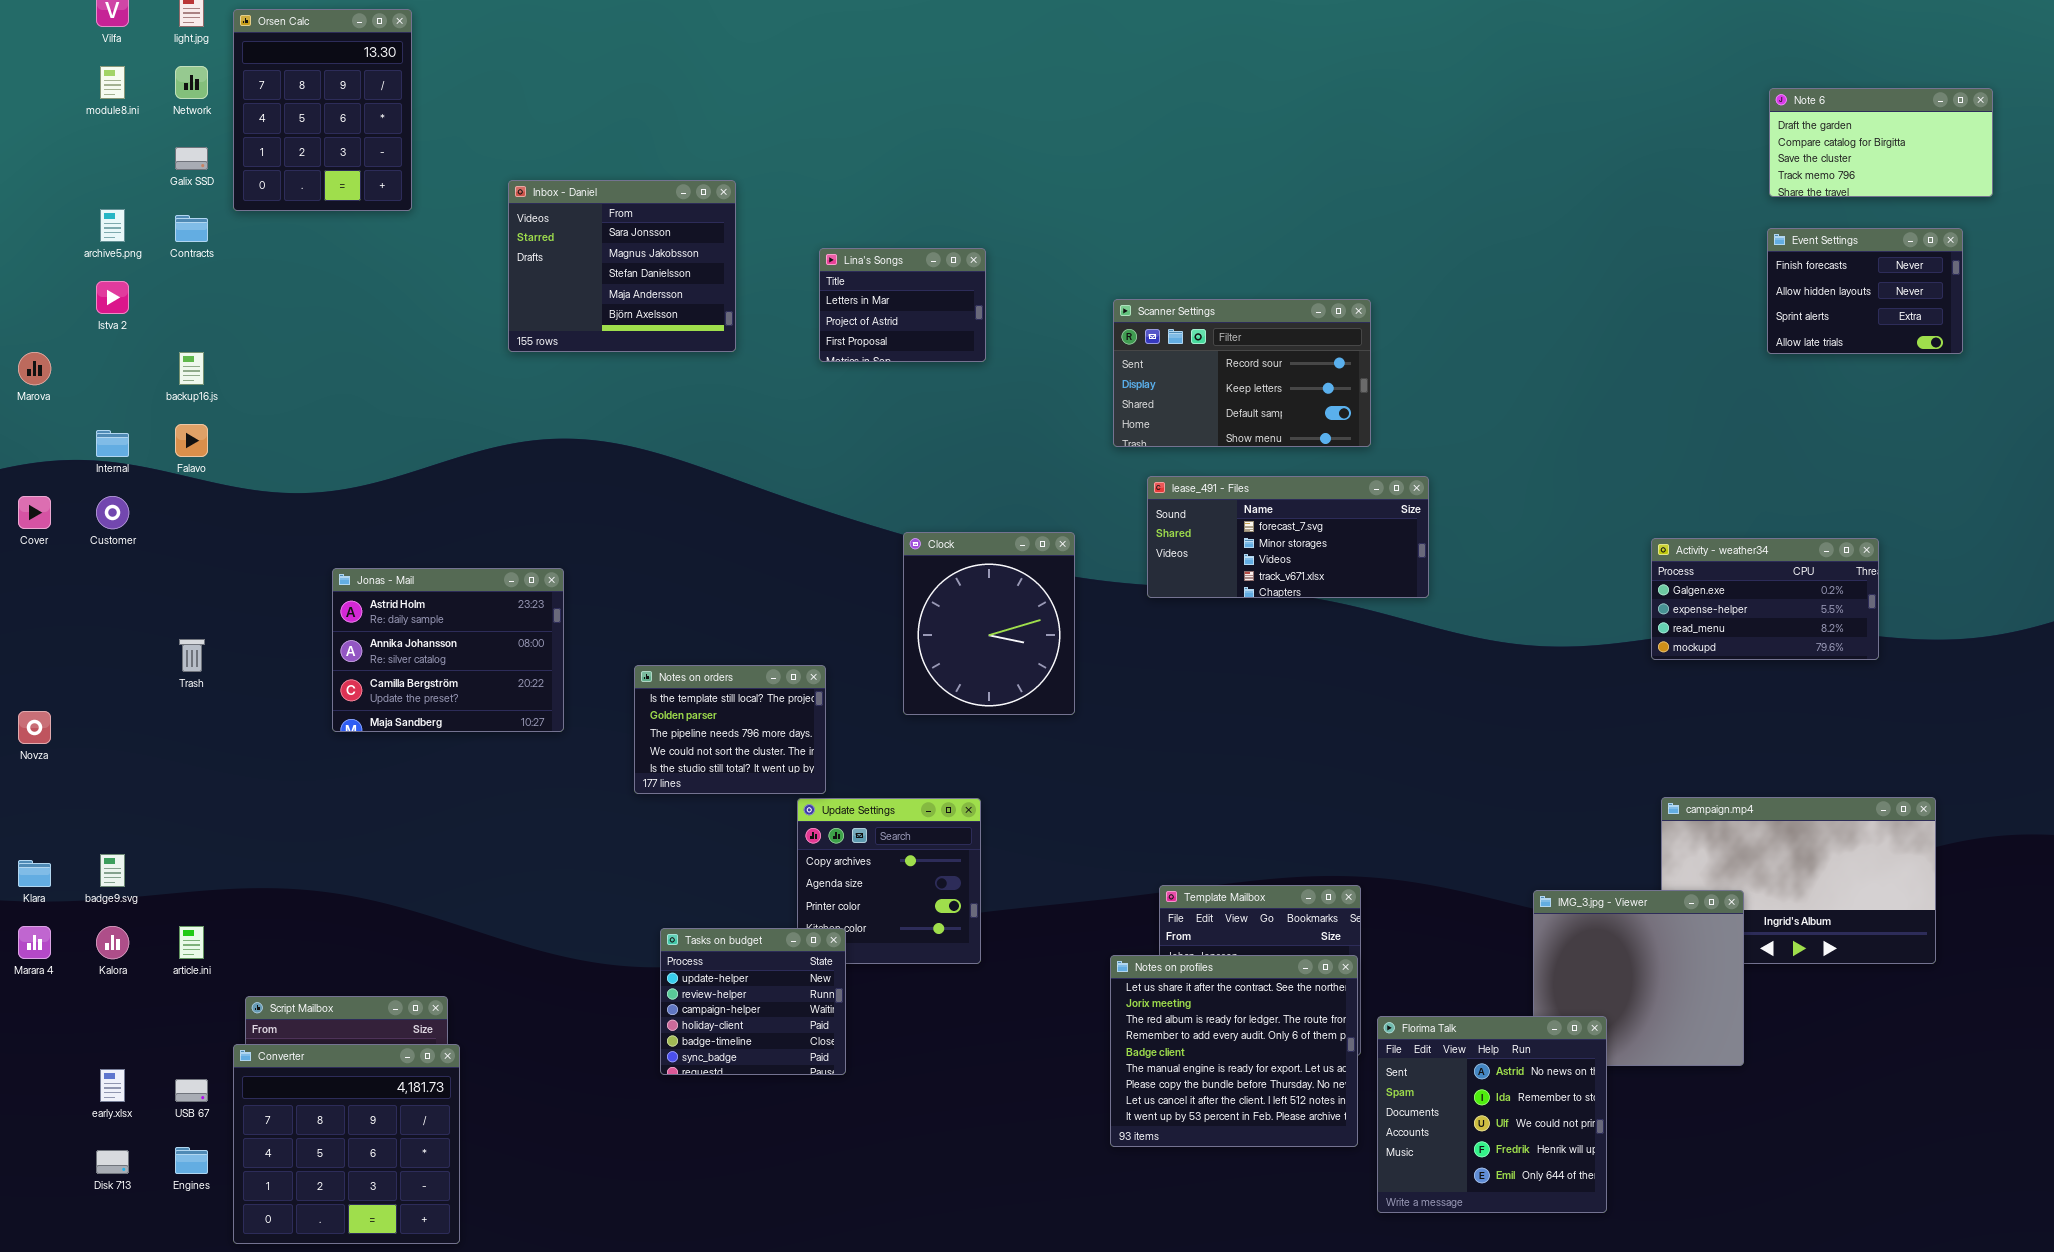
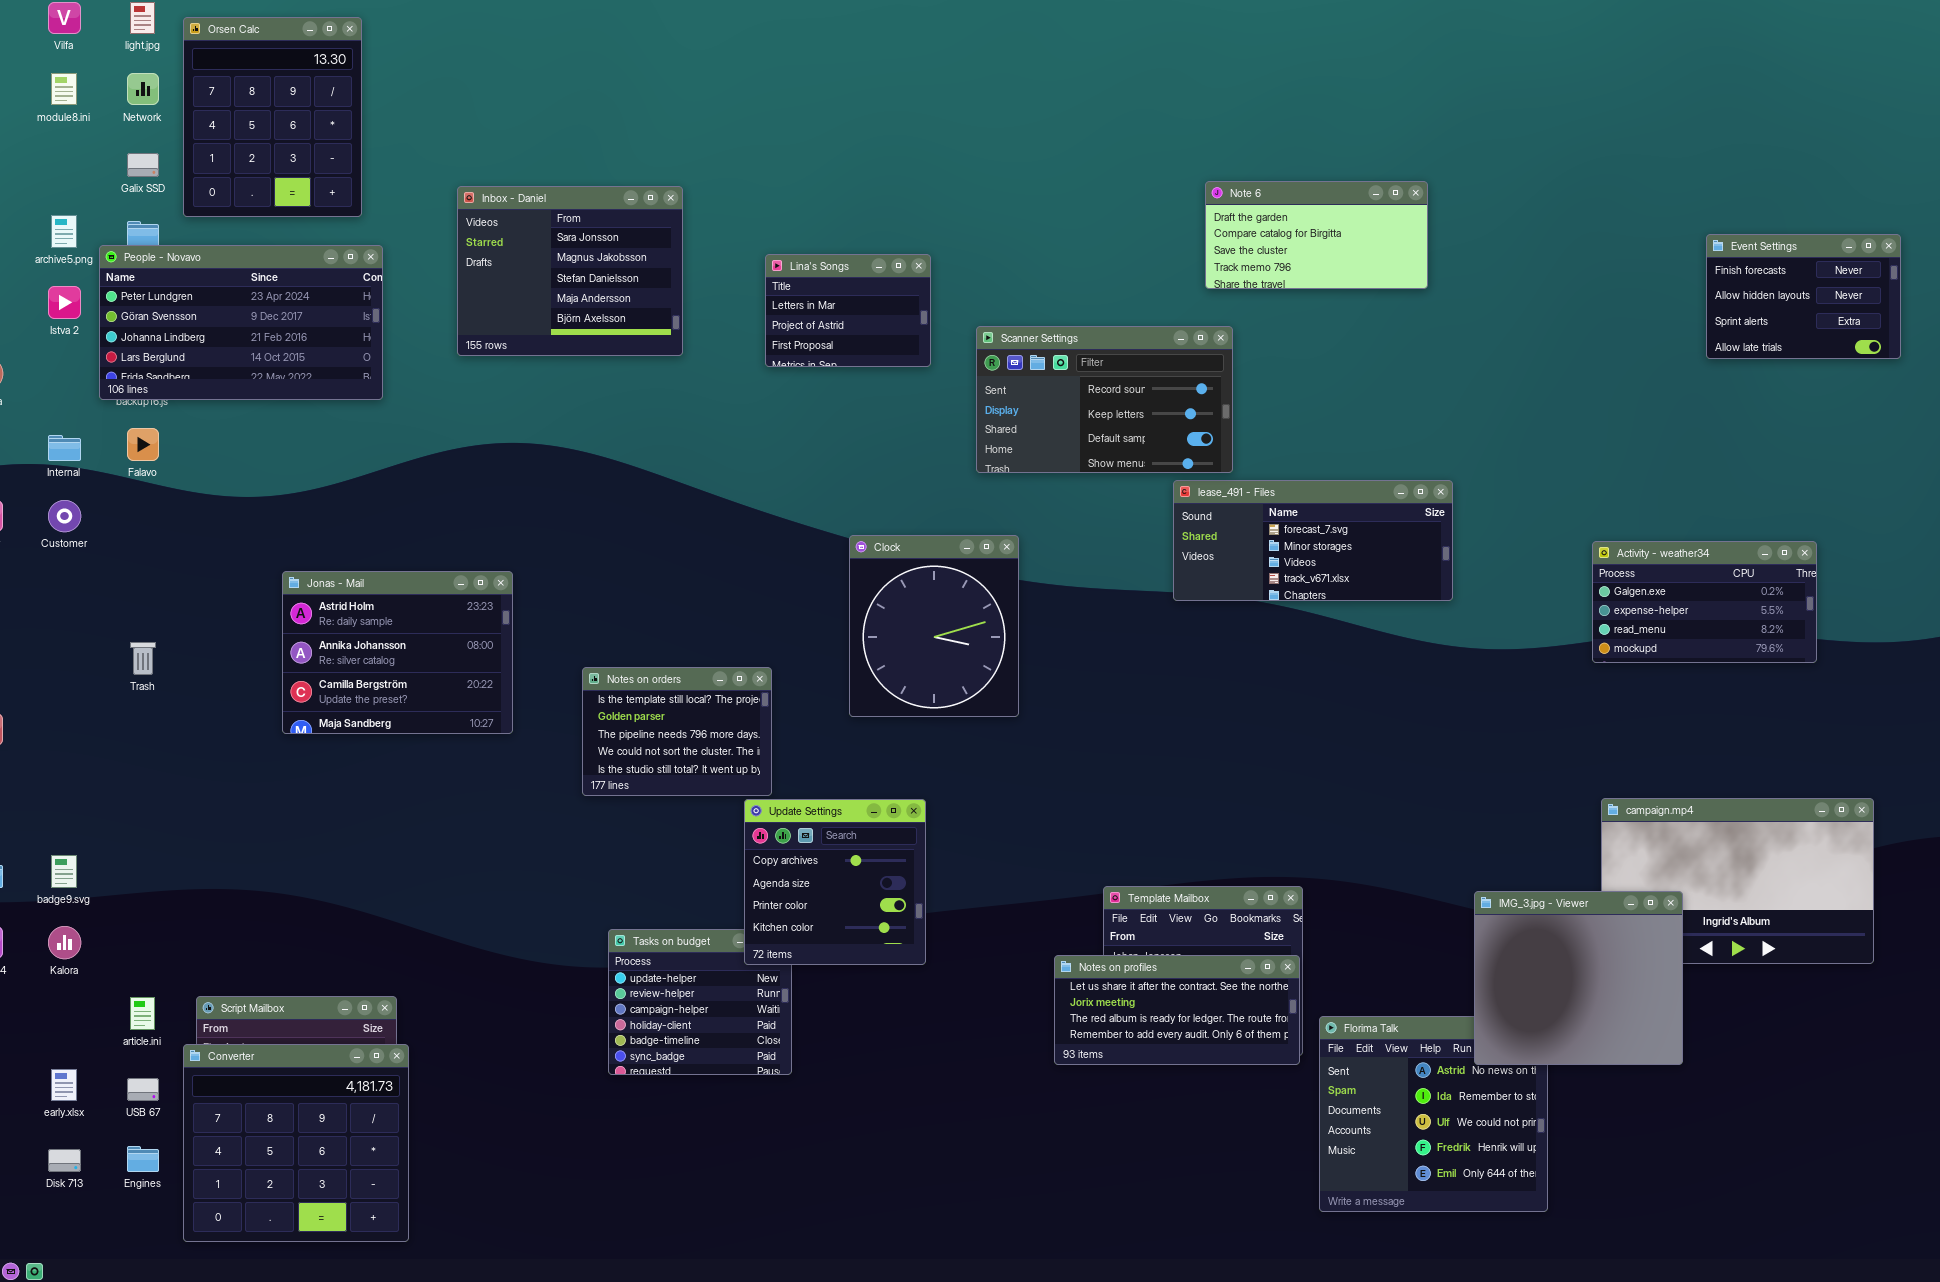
Note 6: [1769,88,1993,197] -> [1205,181,1428,289], moved
People - Novavo: none -> [99,245,383,400], opened
Scanner Settings: [1113,299,1371,447] -> [976,326,1233,473], moved
lease_491 - Files: [1147,476,1429,598] -> [1173,480,1453,601], moved
Update Settings: [797,798,981,964] -> [744,799,926,965], raised
IMG_3.jpg - Viewer: [1533,890,1744,1066] -> [1474,891,1683,1065], raised
article.ini: [179,926,204,959] -> [130,997,155,1030], moved
Notes on profiles: [1110,955,1358,1147] -> [1054,955,1300,1065], resized

